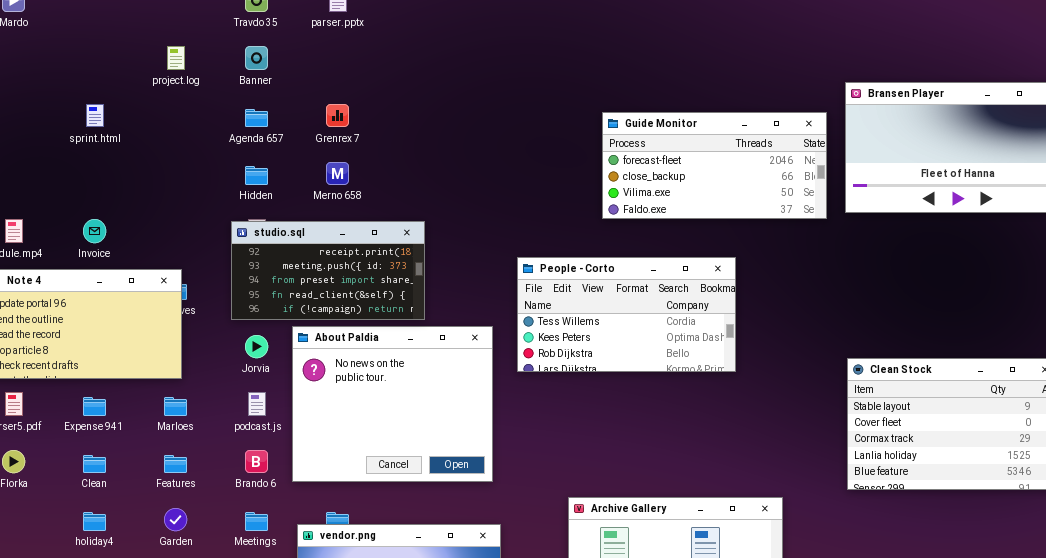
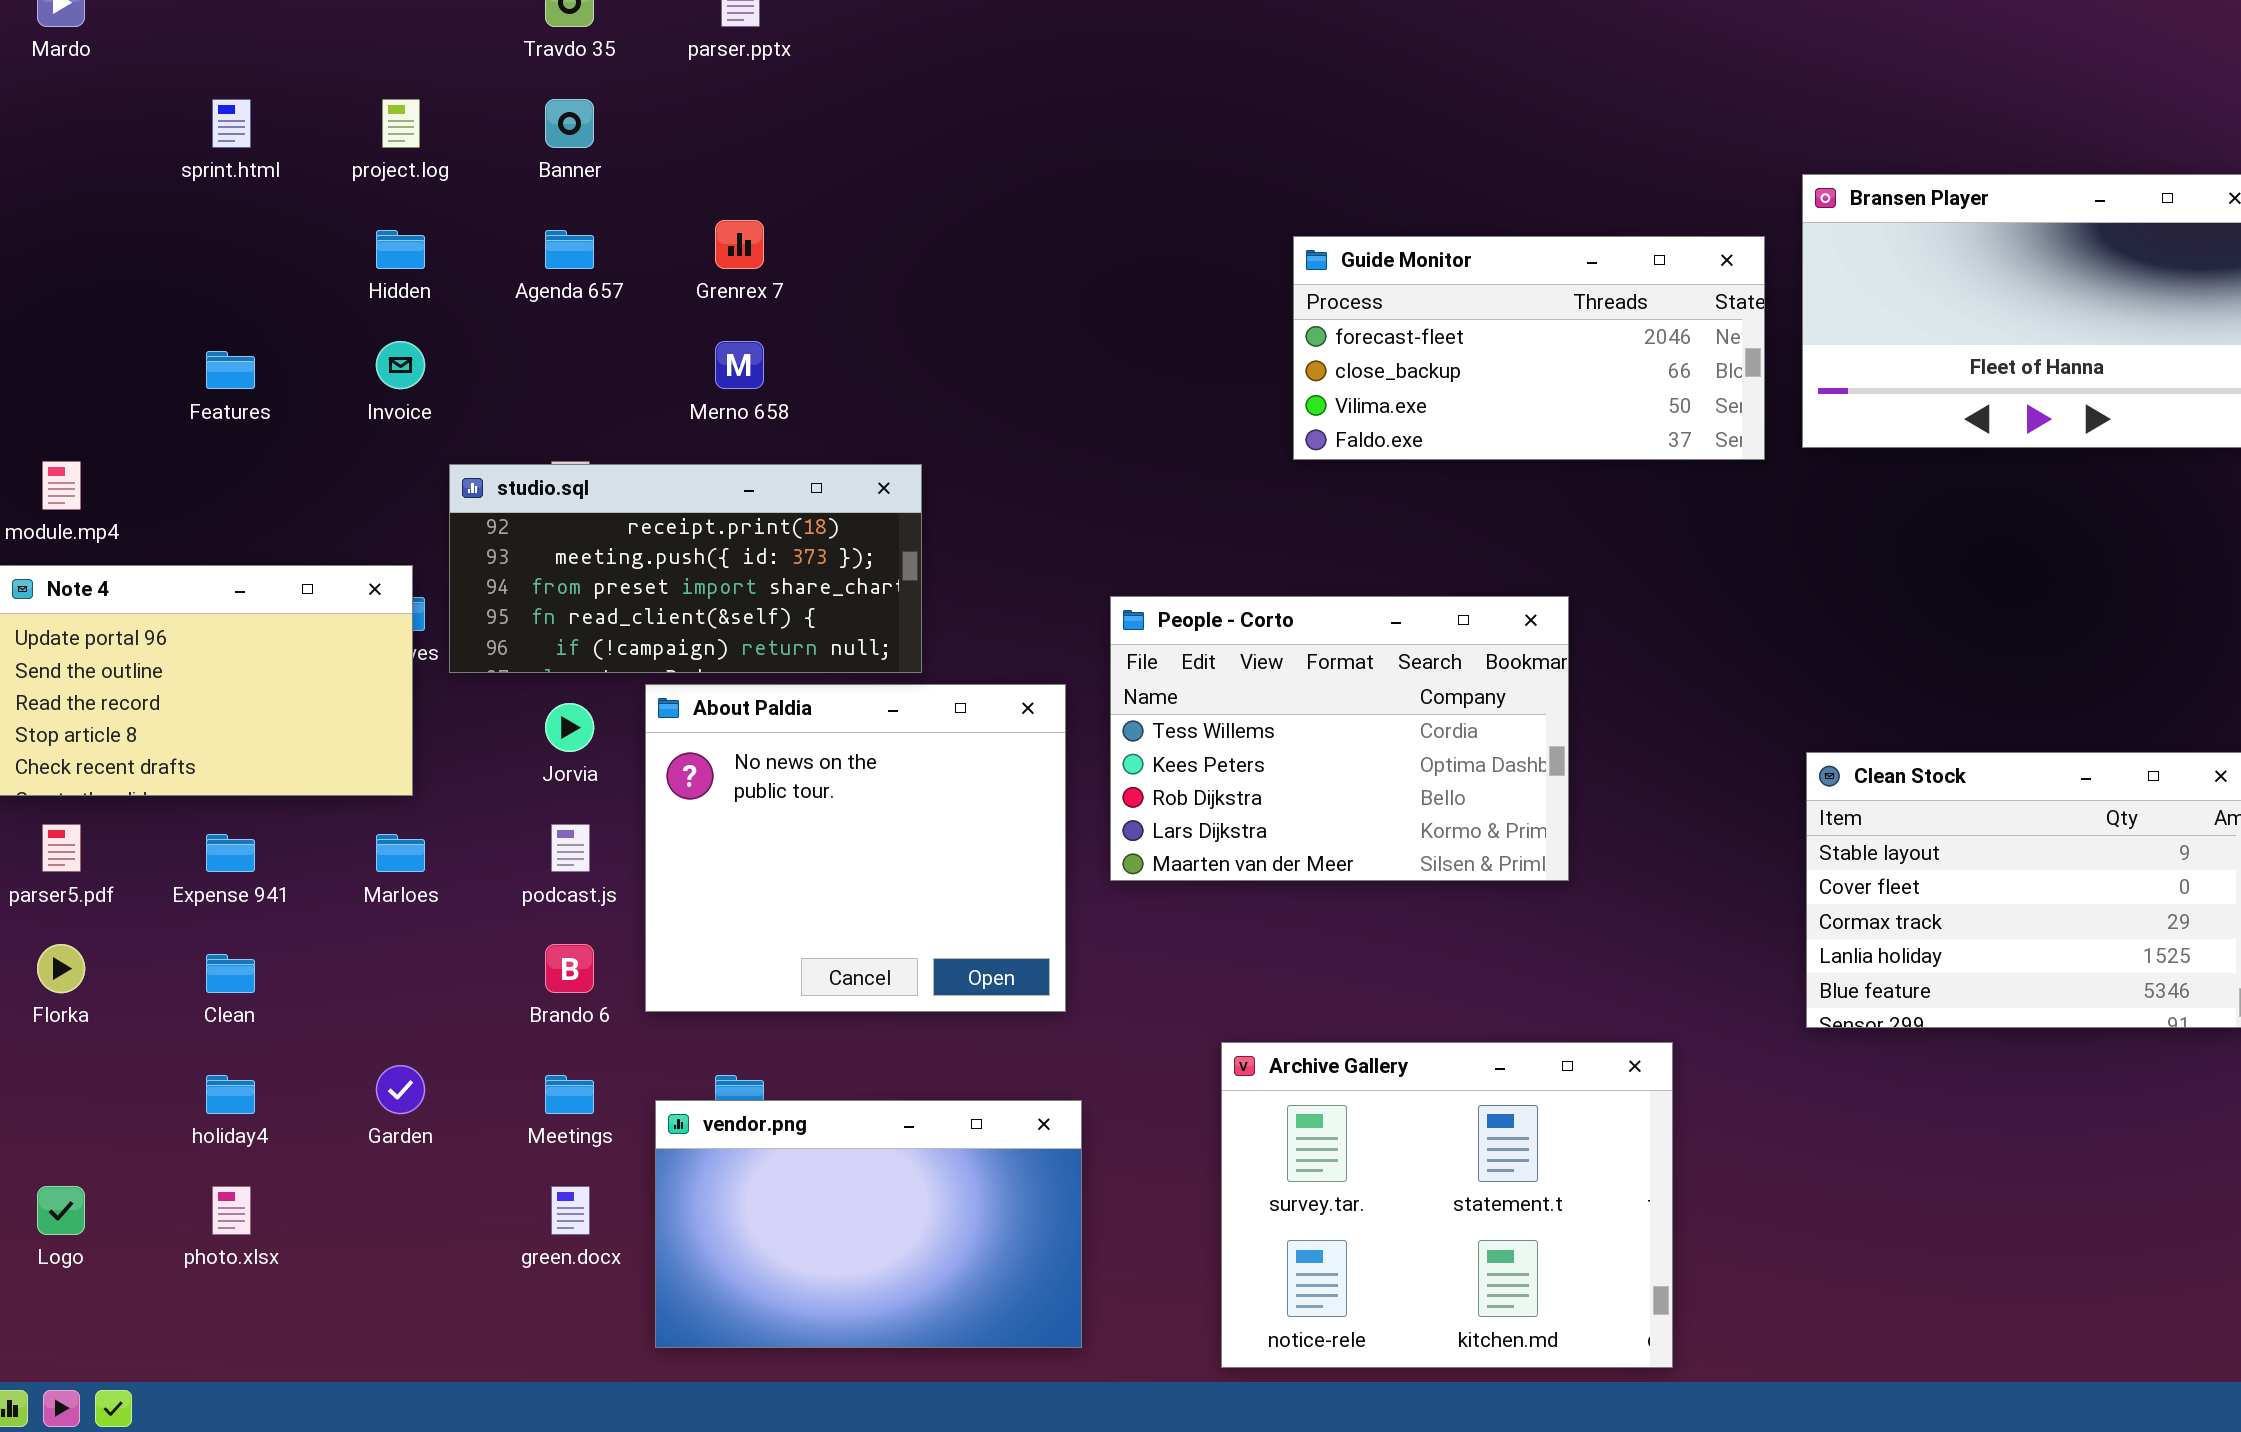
sprint.html: [86,104,104,127] -> [212,99,251,148], moved
Hidden: [245,166,268,185] -> [376,230,425,269], moved
Invoice: [83,219,106,243] -> [376,341,425,389], moved
studio.sql: [231,221,425,320] -> [449,464,922,673], resized
People - Corto: [517,257,736,372] -> [1110,596,1569,881], moved, resized
Features: [164,455,187,473] -> [206,351,255,389], moved

